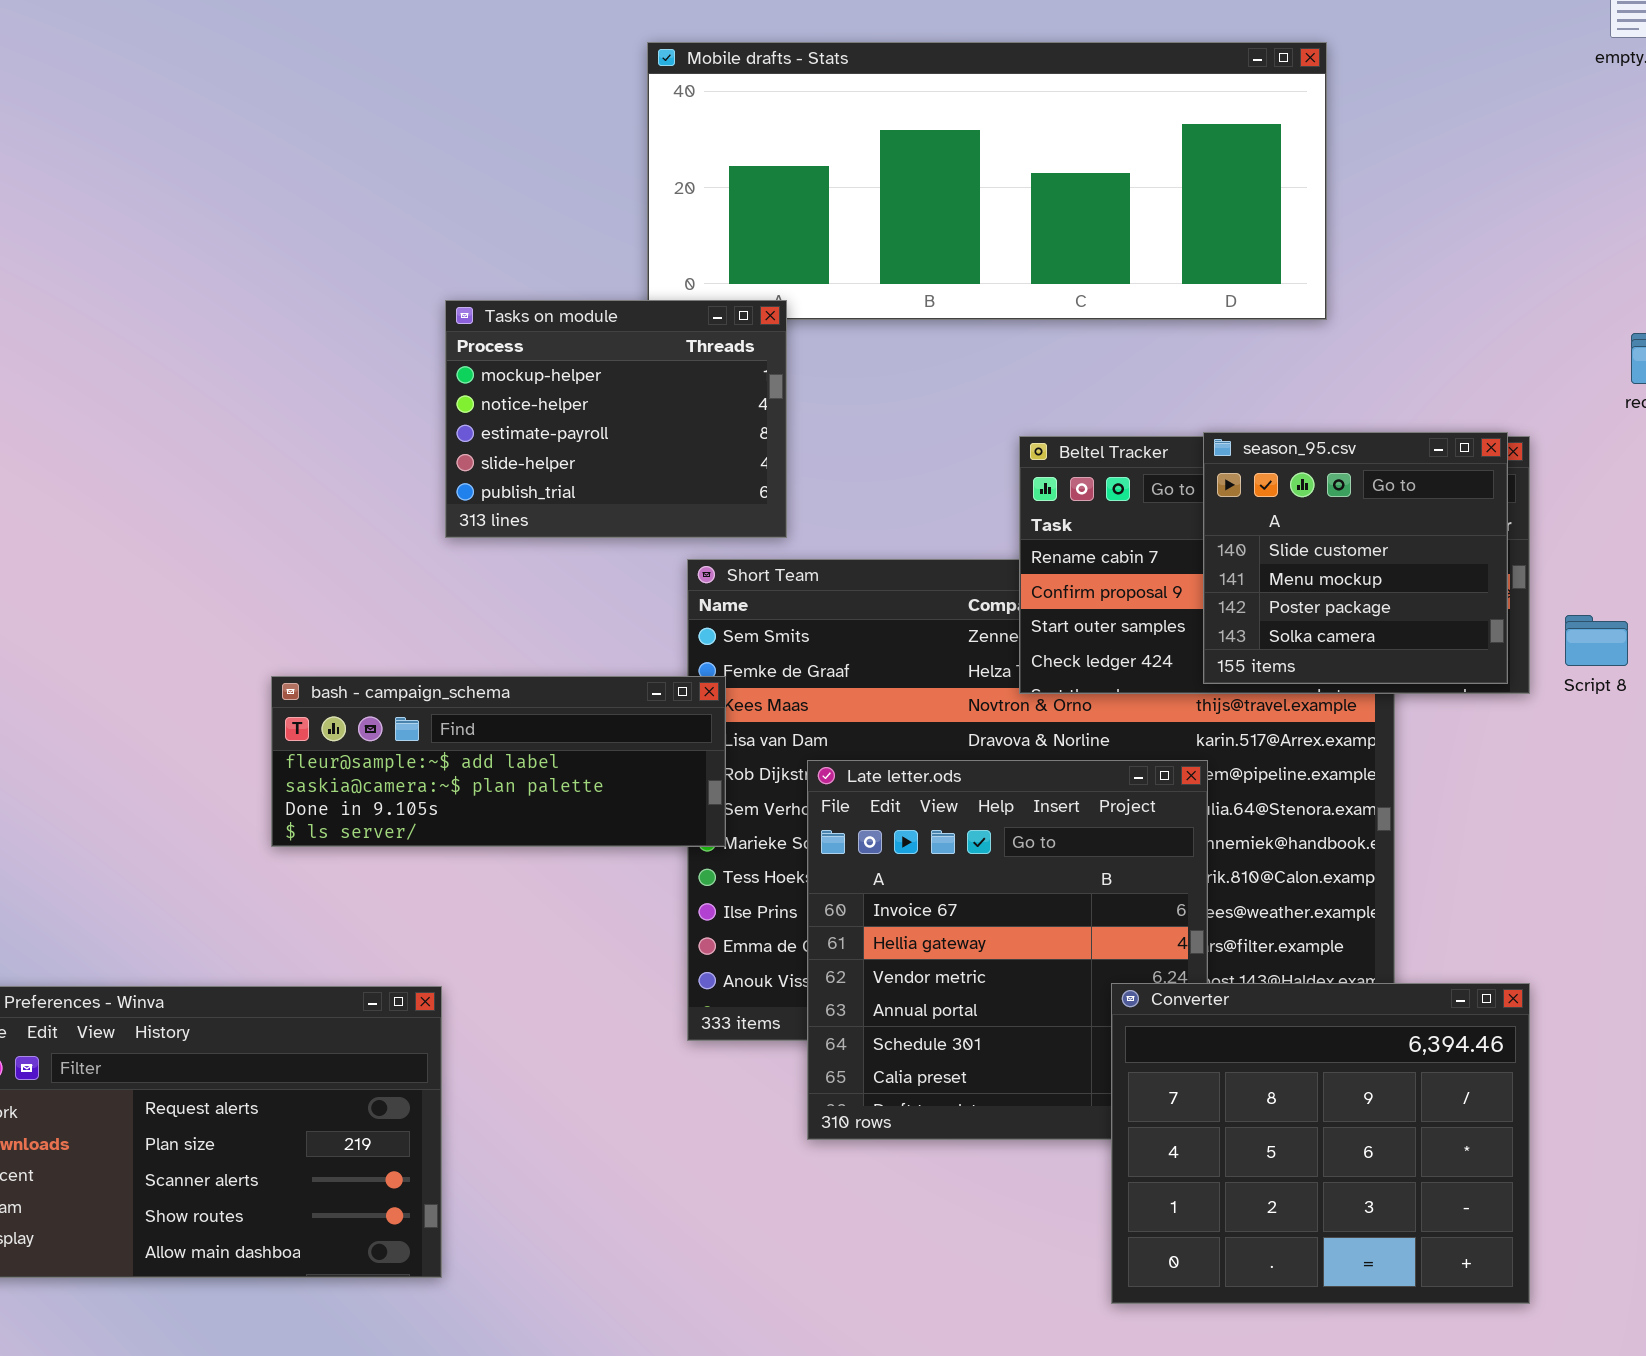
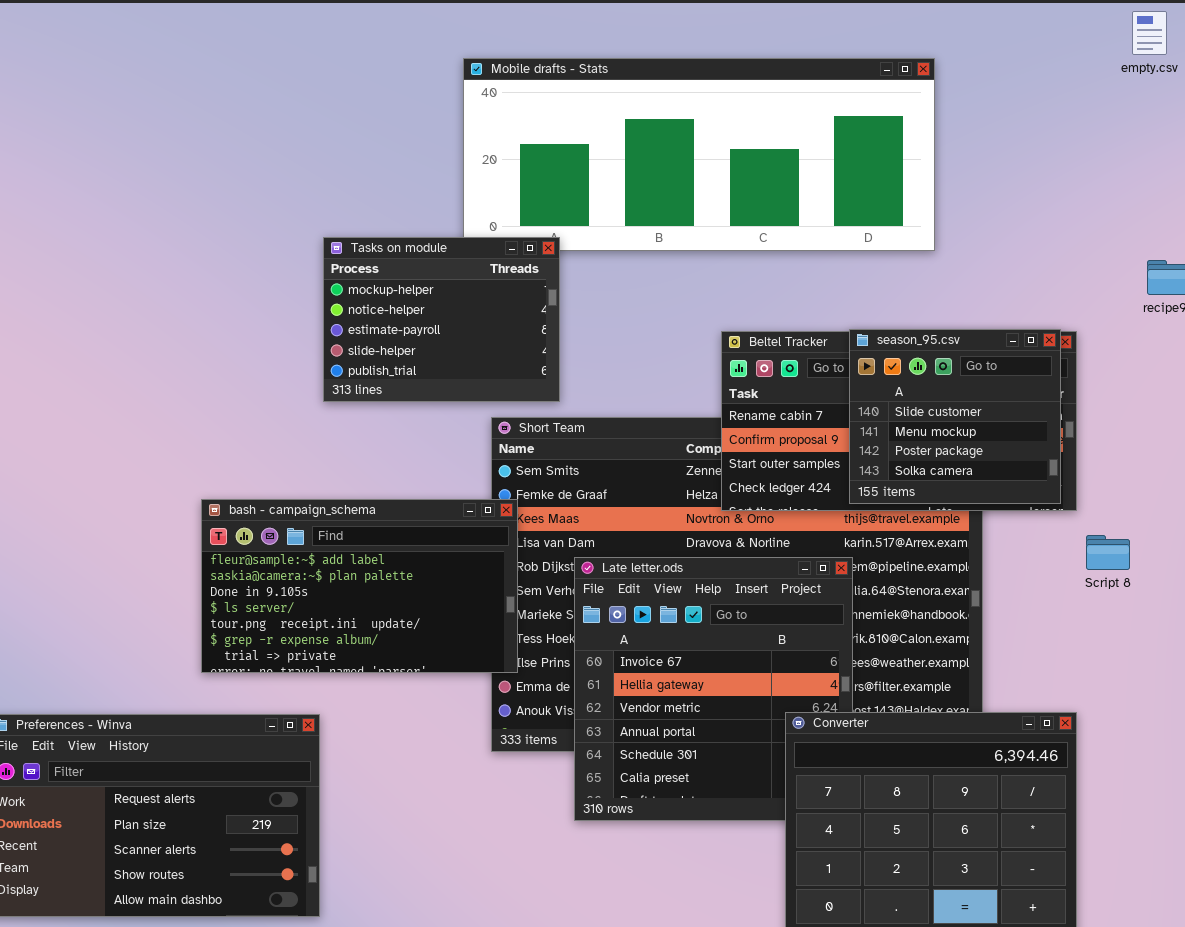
Script 8: [1565,615,1628,666] -> [1086,535,1130,570], moved
bash - campaign_schema: [271,676,726,847] -> [201,499,518,673], resized

